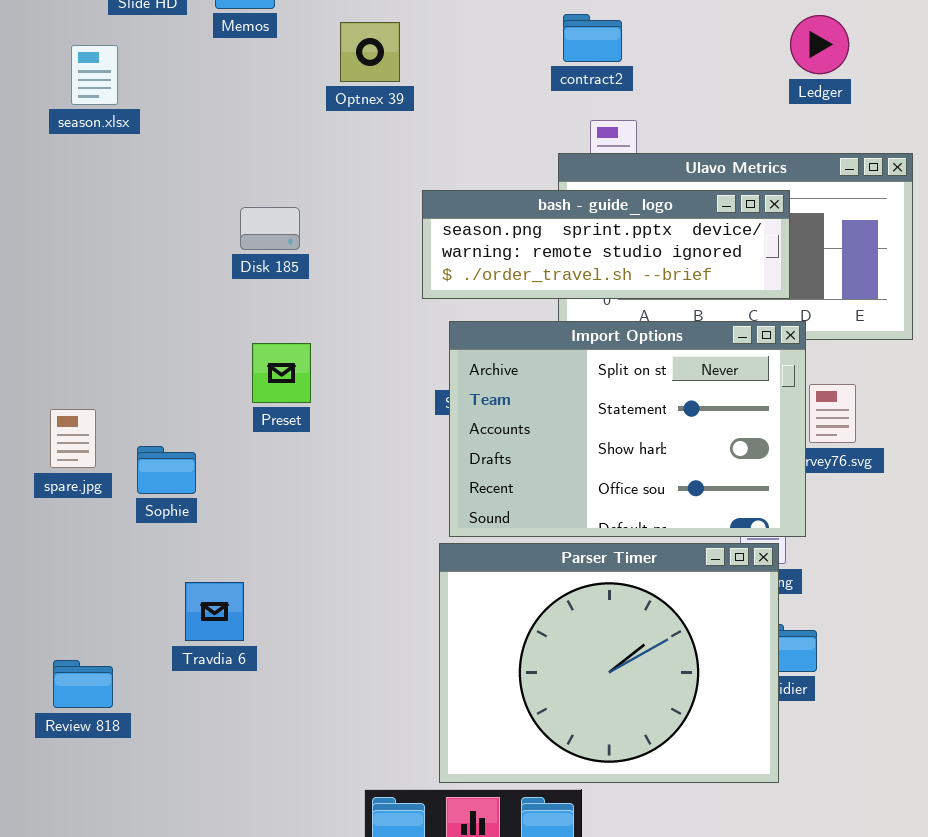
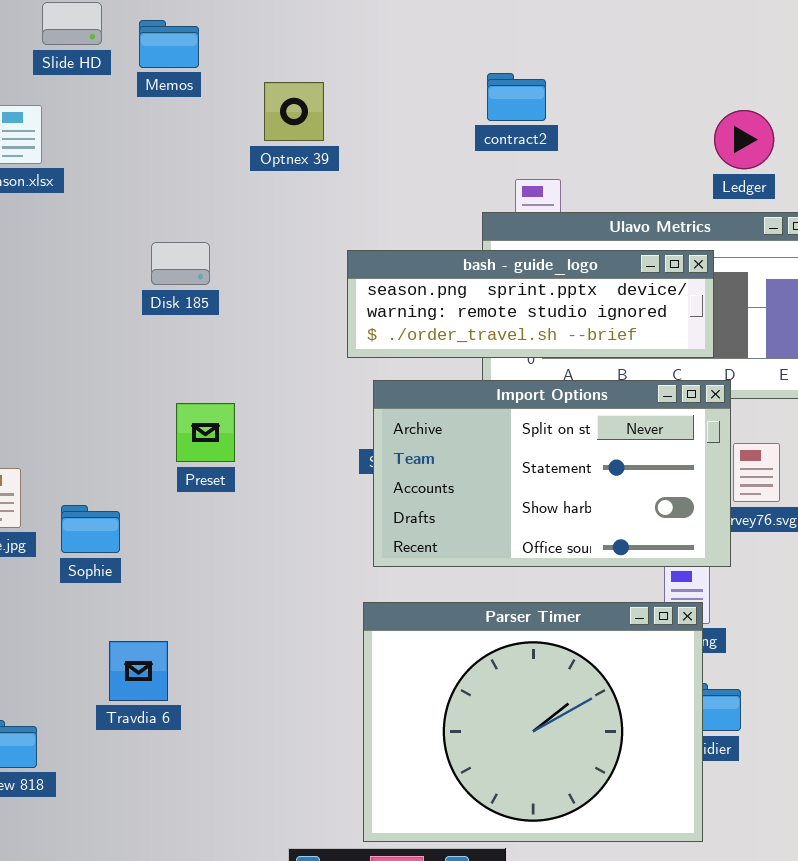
Ledger: [790,15,849,74] -> [714,110,774,169], moved
Disk 185: [240,207,300,250] -> [151,242,210,285], moved
Import Options: [449,321,806,537] -> [373,380,731,567], resized

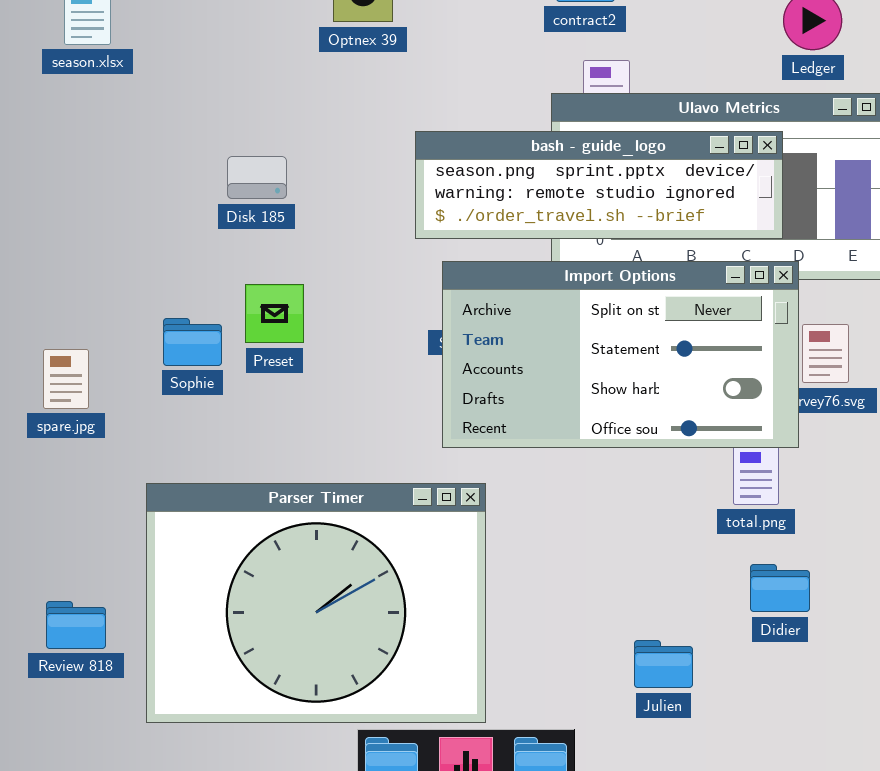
Disk 185: [151,242,210,285] -> [227,156,287,199], moved
Sophie: [61,505,120,553] -> [163,318,222,366], moved
Parser Timer: [363,602,703,842] -> [146,483,486,723], moved

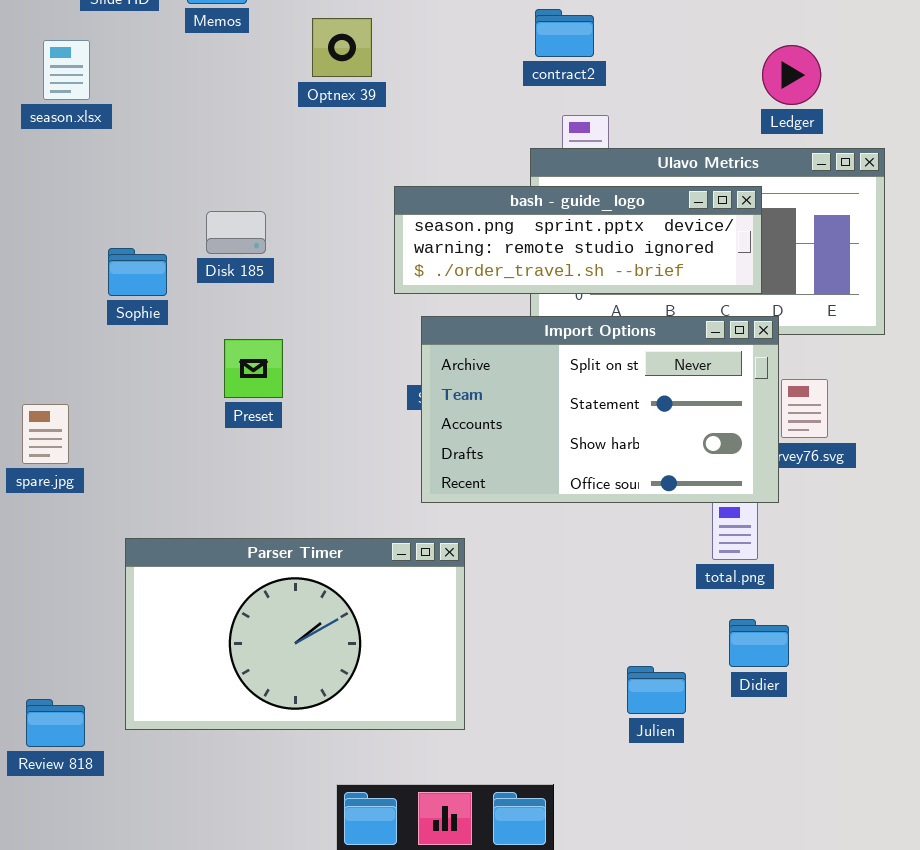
Sophie: [163,318,222,366] -> [108,248,167,296], moved
Parser Timer: [146,483,486,723] -> [125,538,465,730], resized
Review 818: [46,601,106,649] -> [26,699,85,747], moved
Julien: [634,640,693,688] -> [627,666,686,714], moved

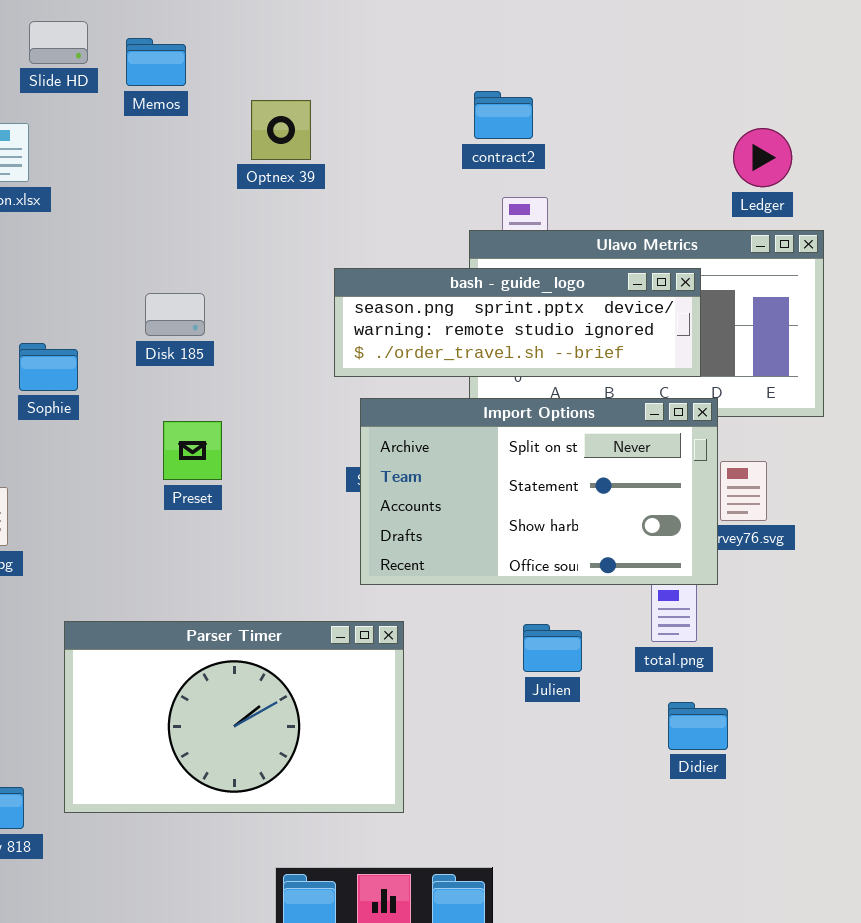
Ledger: [762,45,821,105] -> [733,128,792,187], moved
Sophie: [108,248,167,296] -> [19,343,78,391], moved
Julien: [627,666,686,714] -> [523,624,582,672], moved

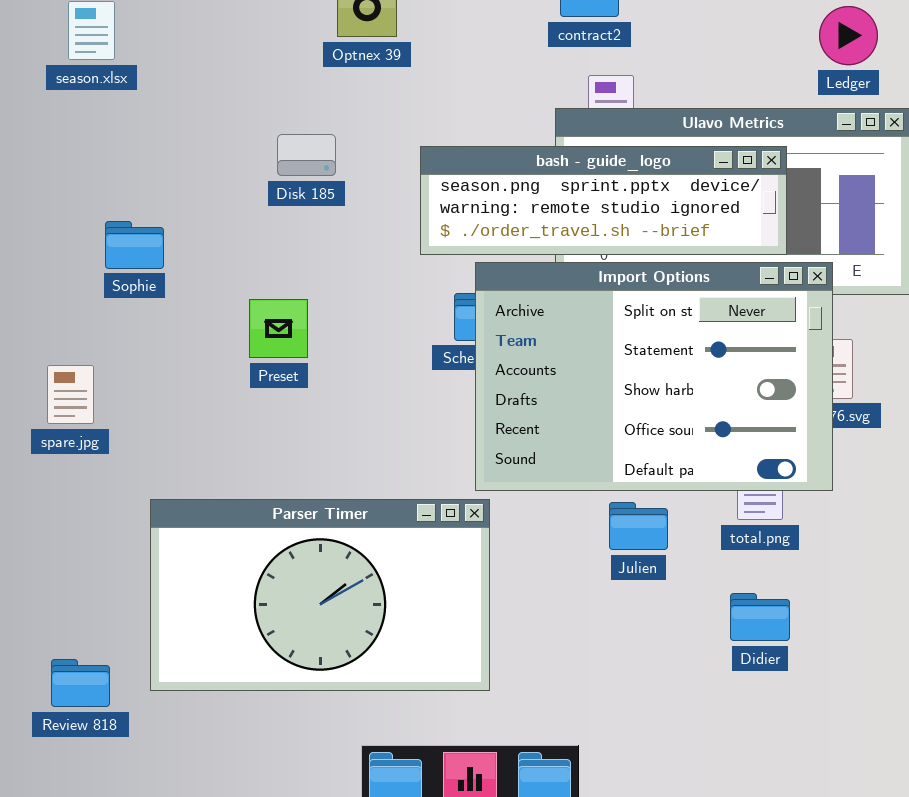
Disk 185: [145,293,205,336] -> [277,134,336,176], moved
Import Options: [360,398,718,585] -> [475,262,833,491], moved, resized
Didier: [668,702,728,750] -> [730,593,790,641], moved

